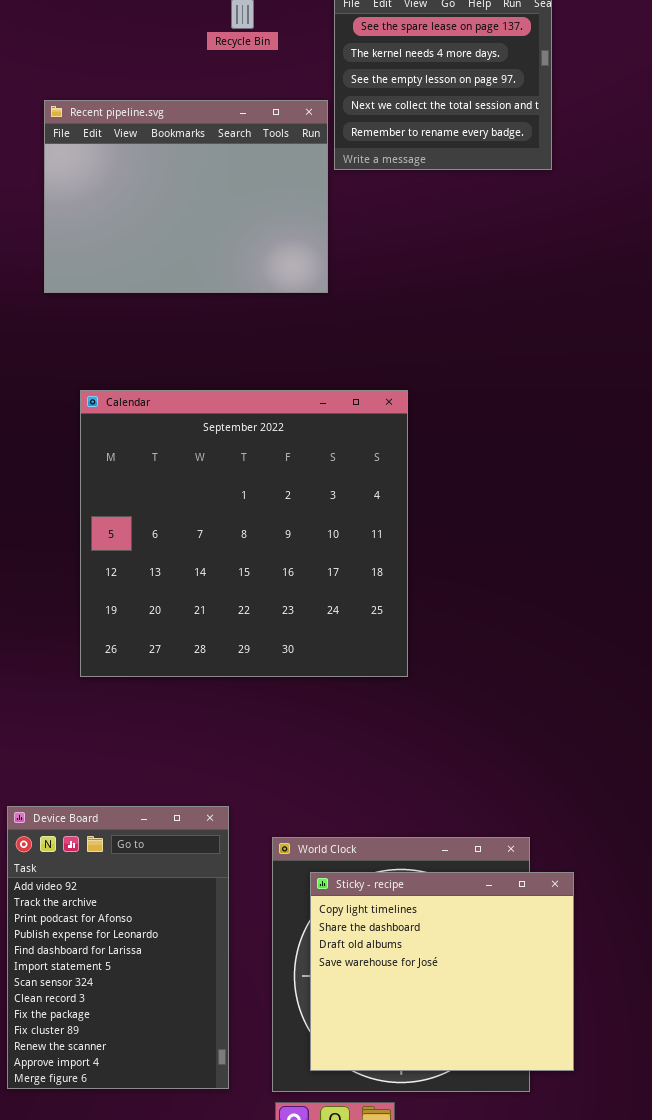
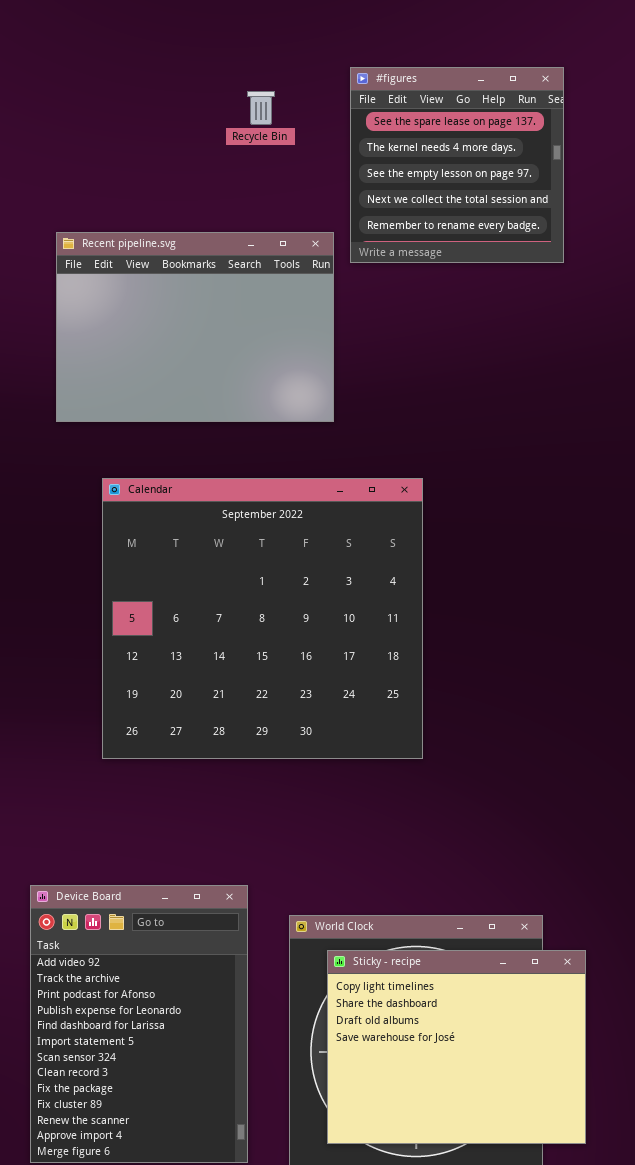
Recent pipeline.svg: [44,100,328,293] -> [56,232,334,422], moved

